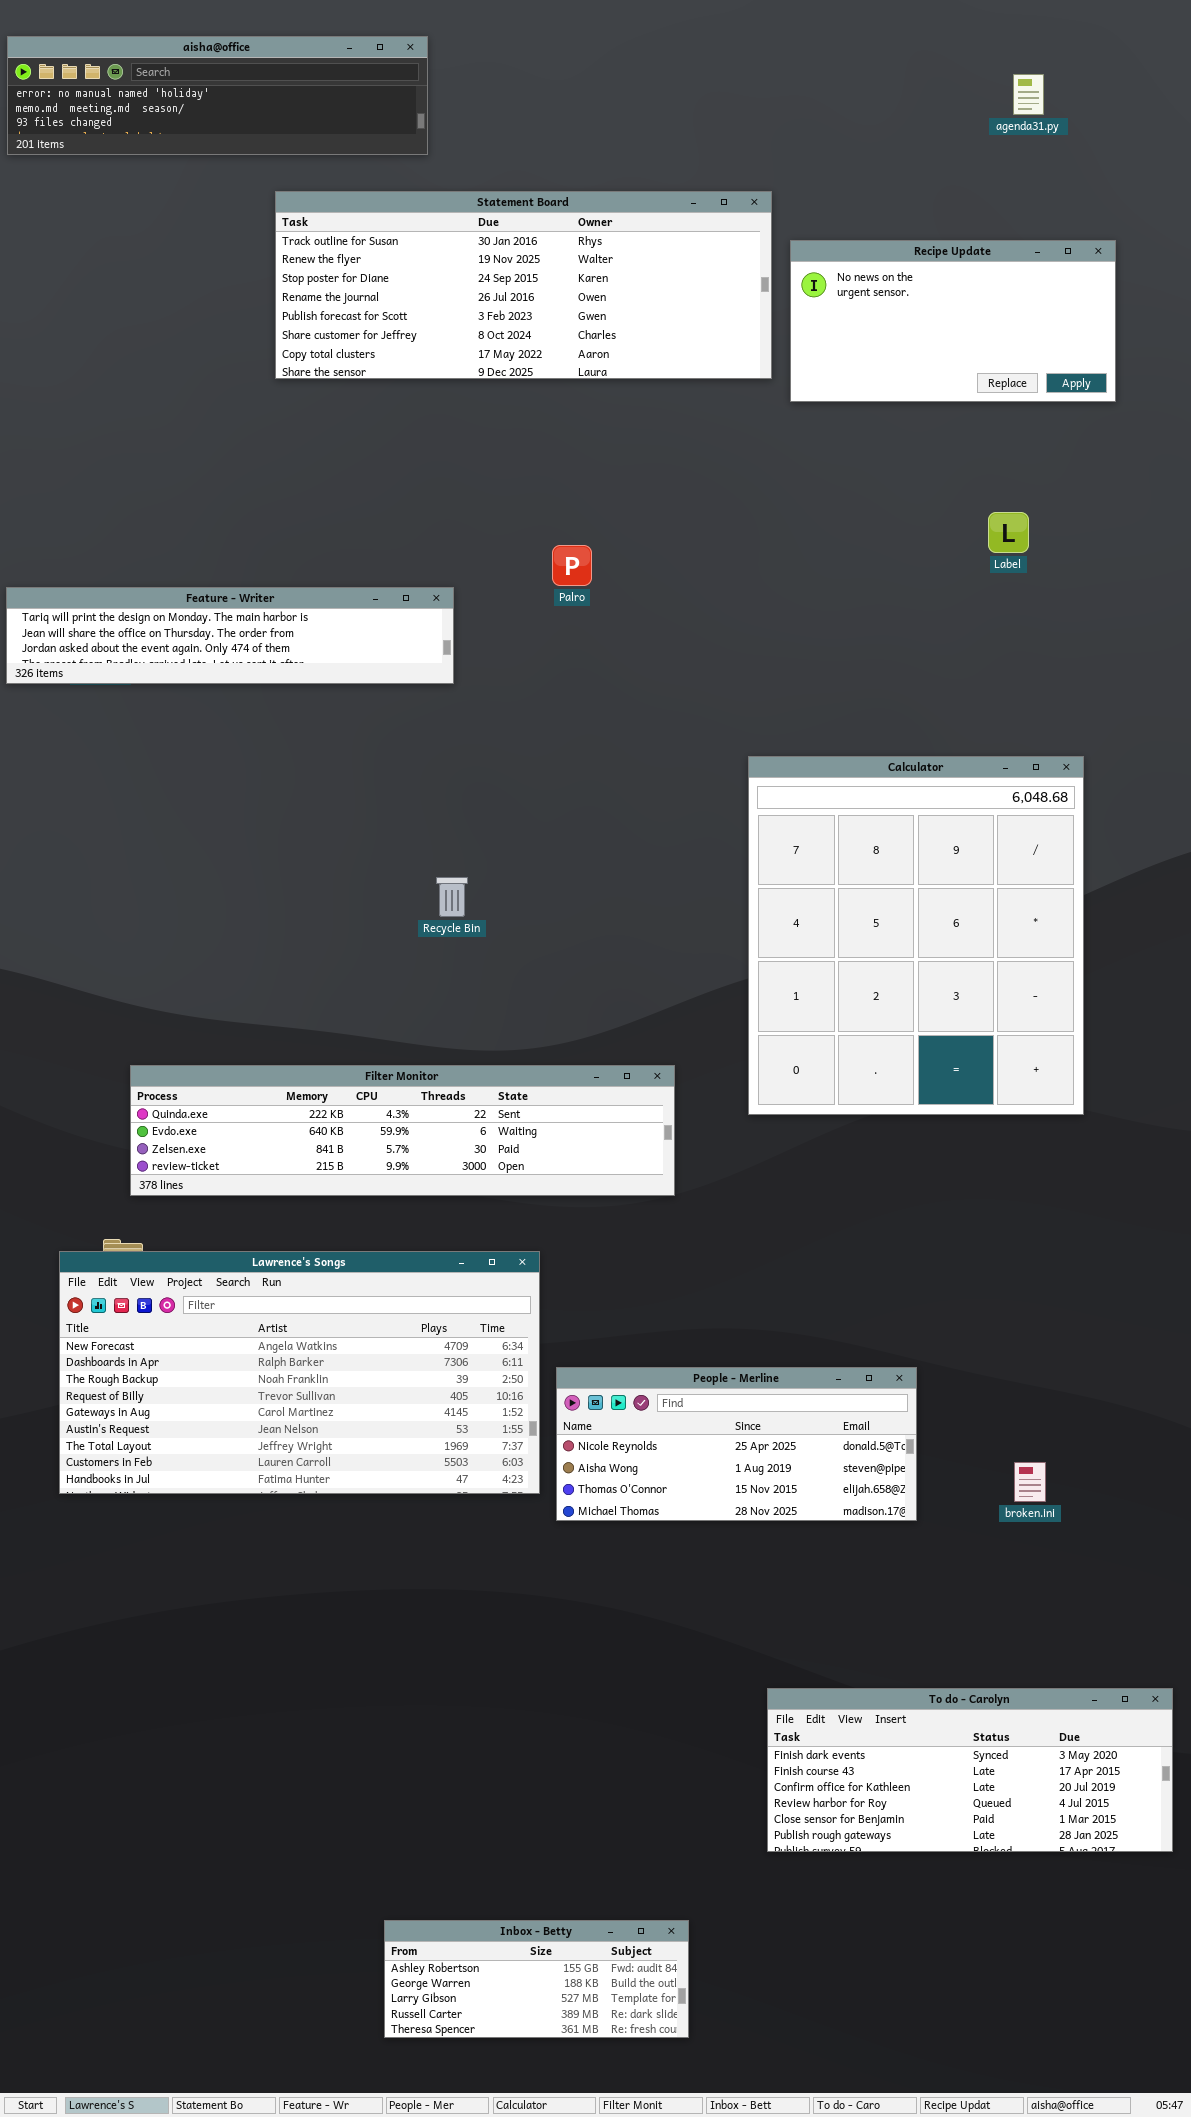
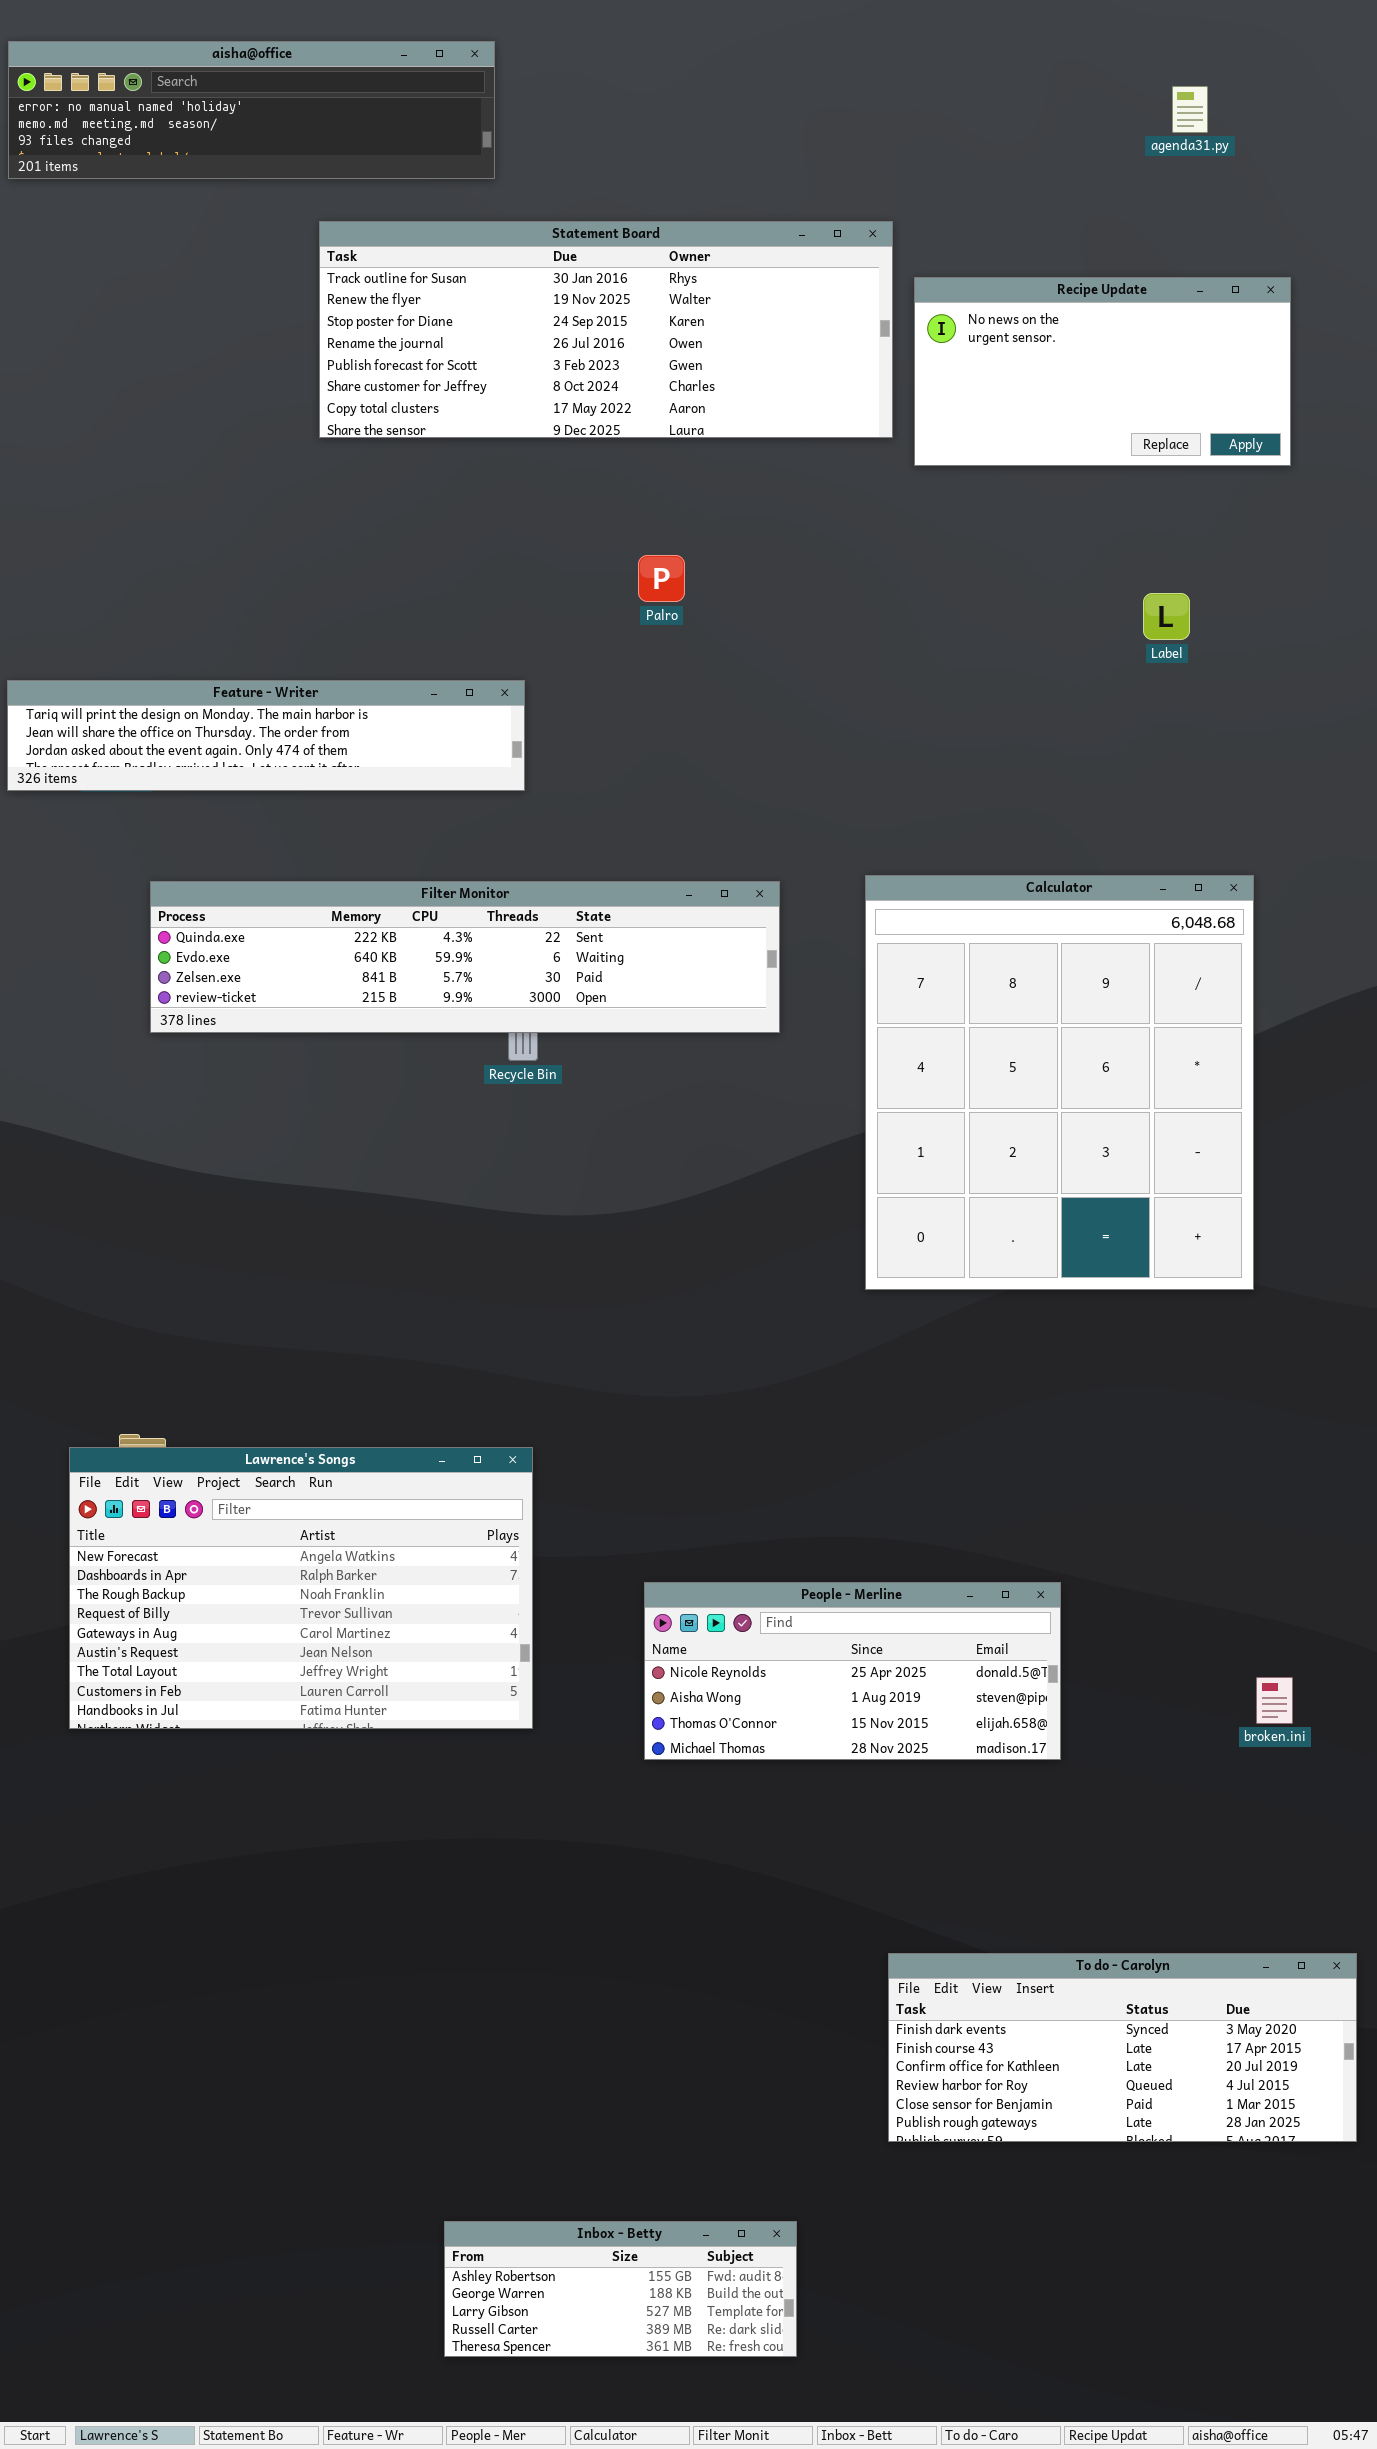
Palro: [552,545,592,586] -> [638,555,685,602], moved
Filter Monitor: [130,1065,675,1196] -> [150,881,780,1033], moved
Lawrence's Songs: [59,1251,540,1494] -> [69,1447,533,1729], resized
broken.ini: [1014,1462,1046,1502] -> [1256,1677,1293,1724], moved

